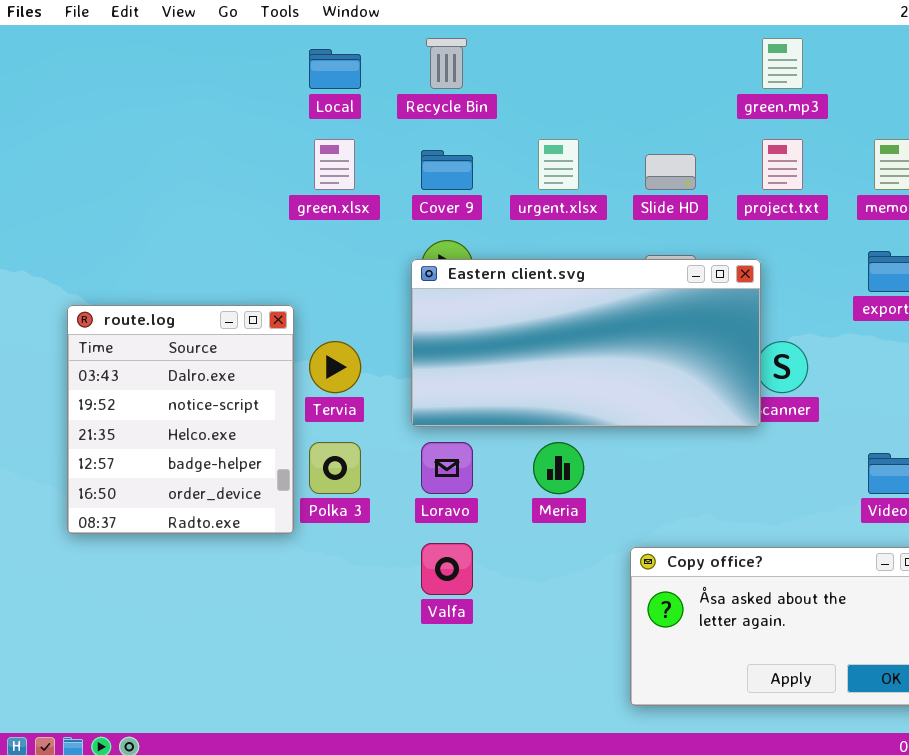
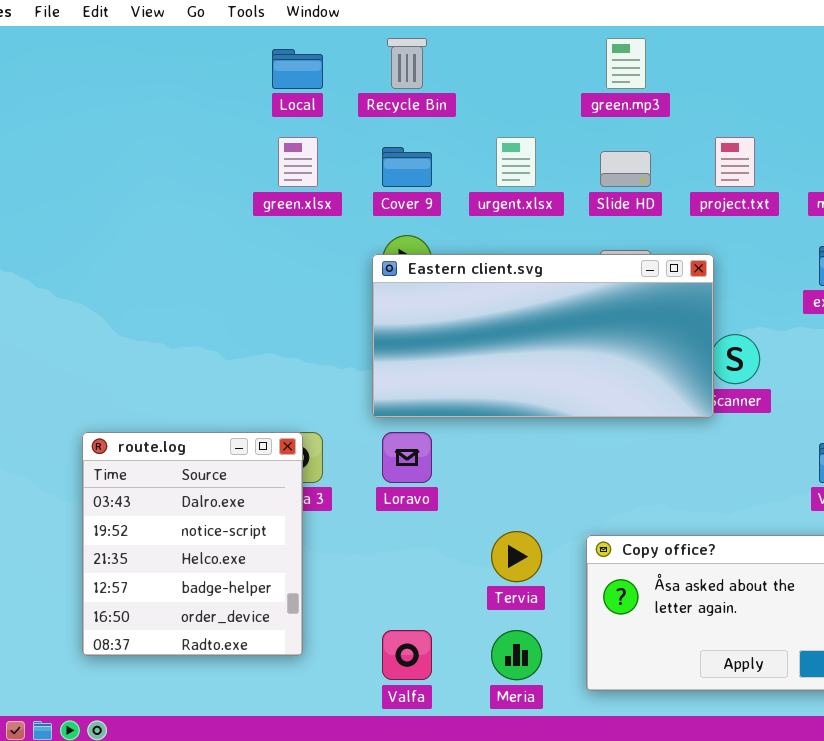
green.mp3: [762,38,803,89] -> [606,38,646,89], moved
route.log: [67,305,294,534] -> [82,432,303,656], moved
Tervia: [309,341,361,393] -> [491,531,542,582], moved
Meria: [533,442,584,494] -> [491,630,542,680], moved
Valfa: [421,543,473,595] -> [382,630,432,680], moved

